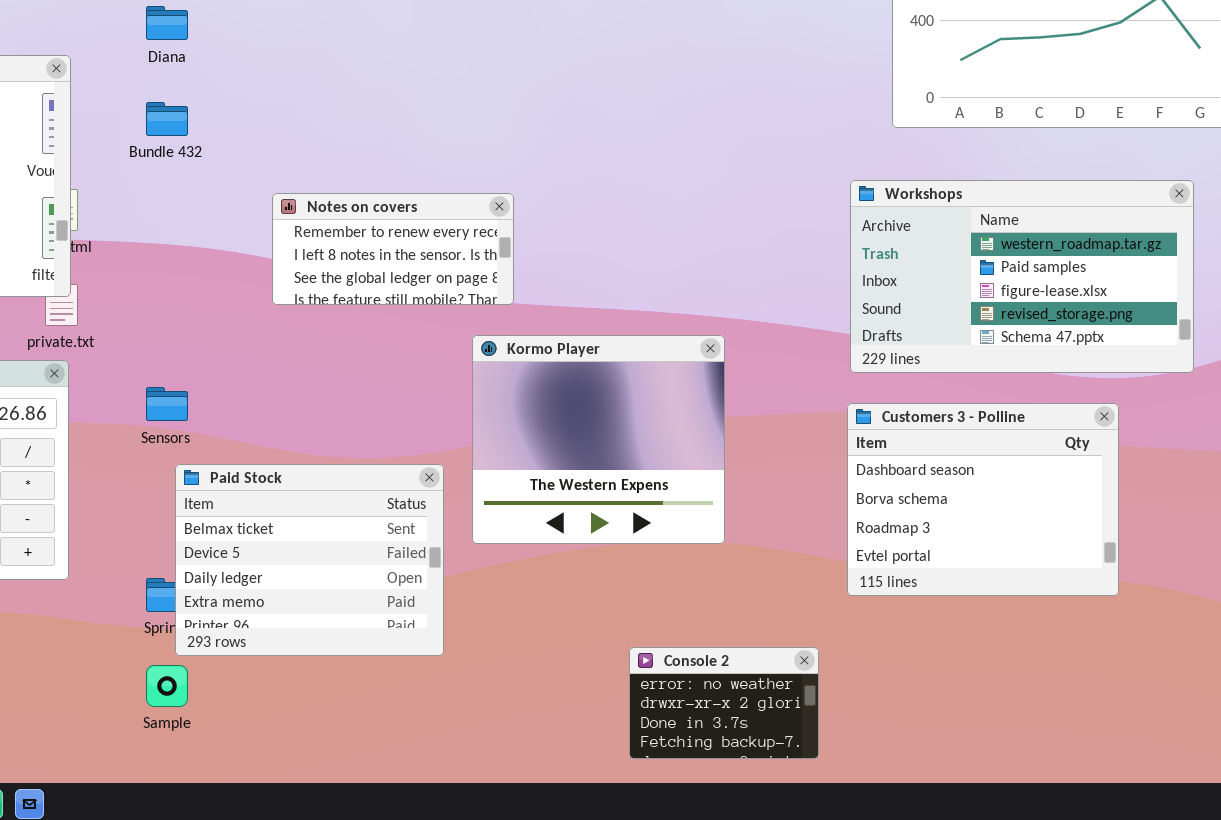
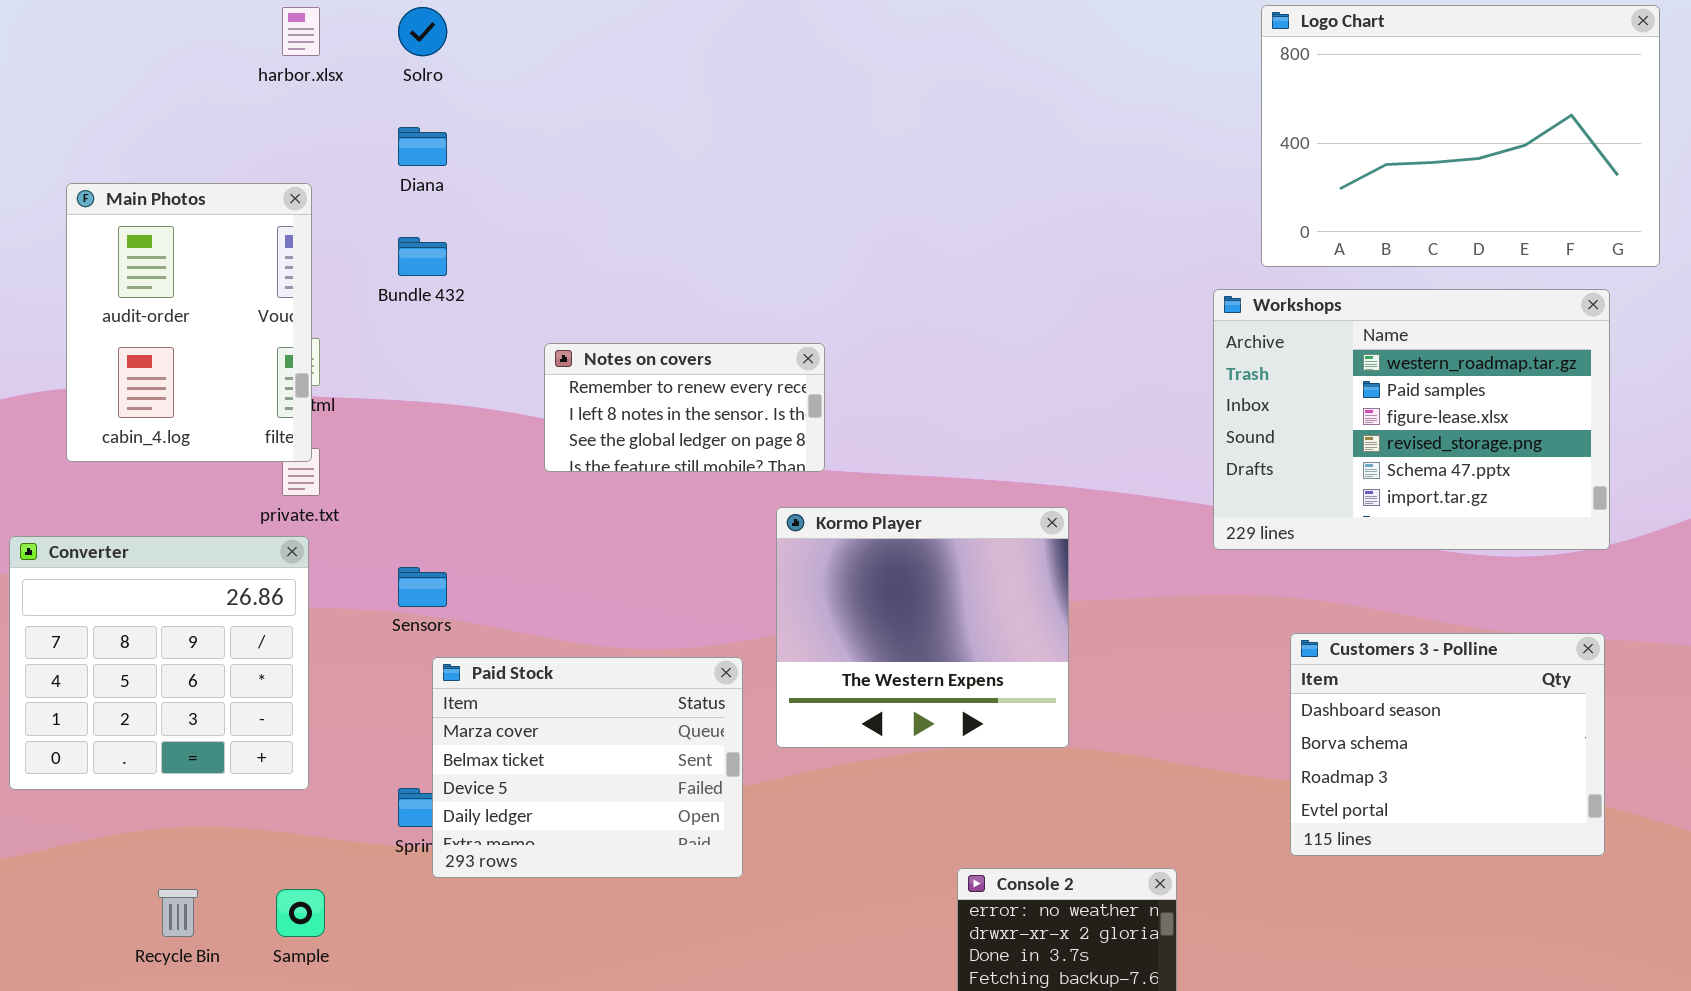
Workshops: [850,180,1194,373] -> [1213,289,1610,550], resized
Customers 3 - Polline: [847,403,1119,596] -> [1290,633,1605,856], moved
Paid Stock: [175,464,444,656] -> [432,657,743,878], scrolled up 1 row
Sample: [146,665,188,707] -> [276,889,325,937], moved

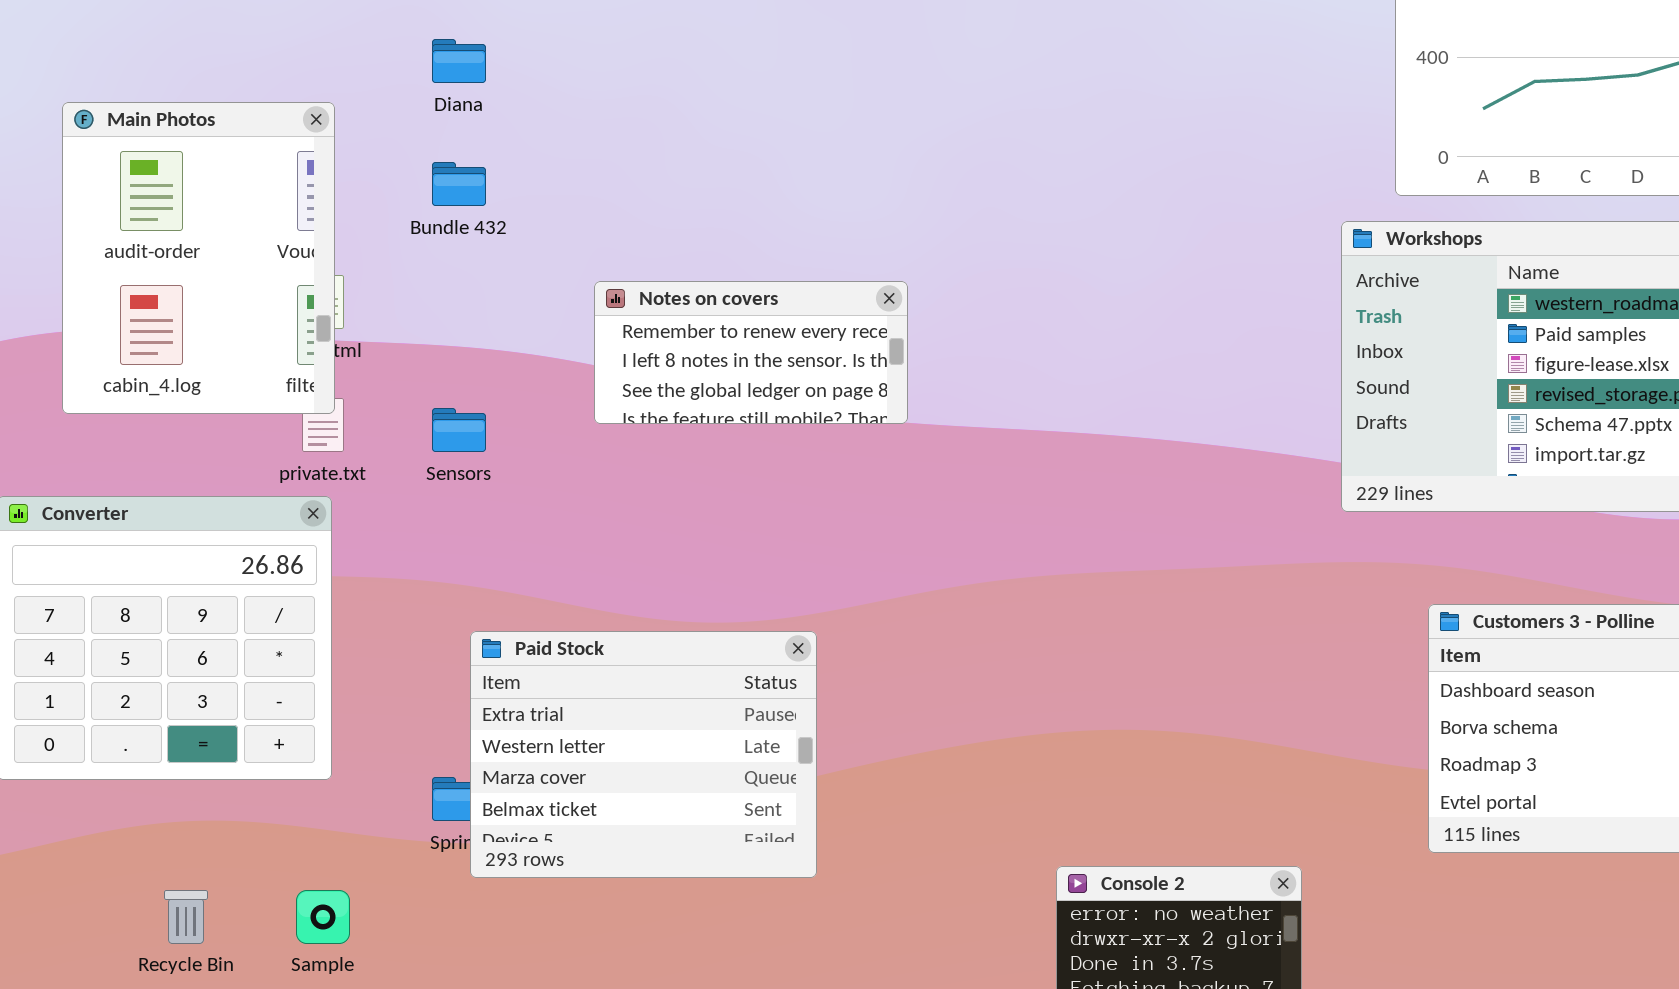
Kormo Player: [776,507,1069,748] -> none, closed
Sensors: [398,567,447,607] -> [432,408,486,452], moved
Paid Stock: [432,657,743,878] -> [470,631,817,878], scrolled up 2 rows

